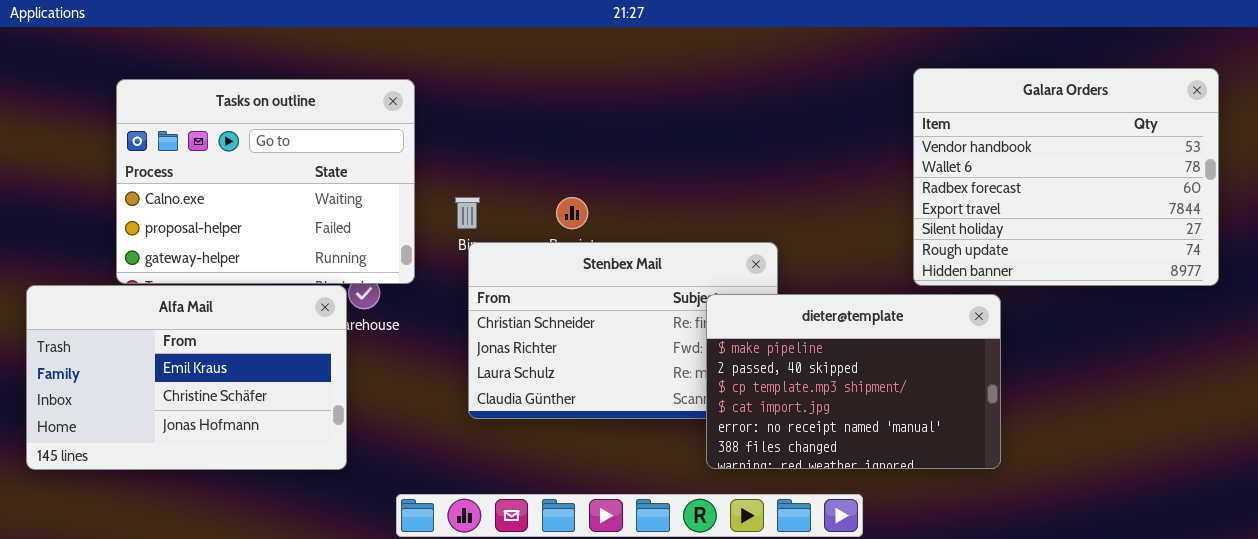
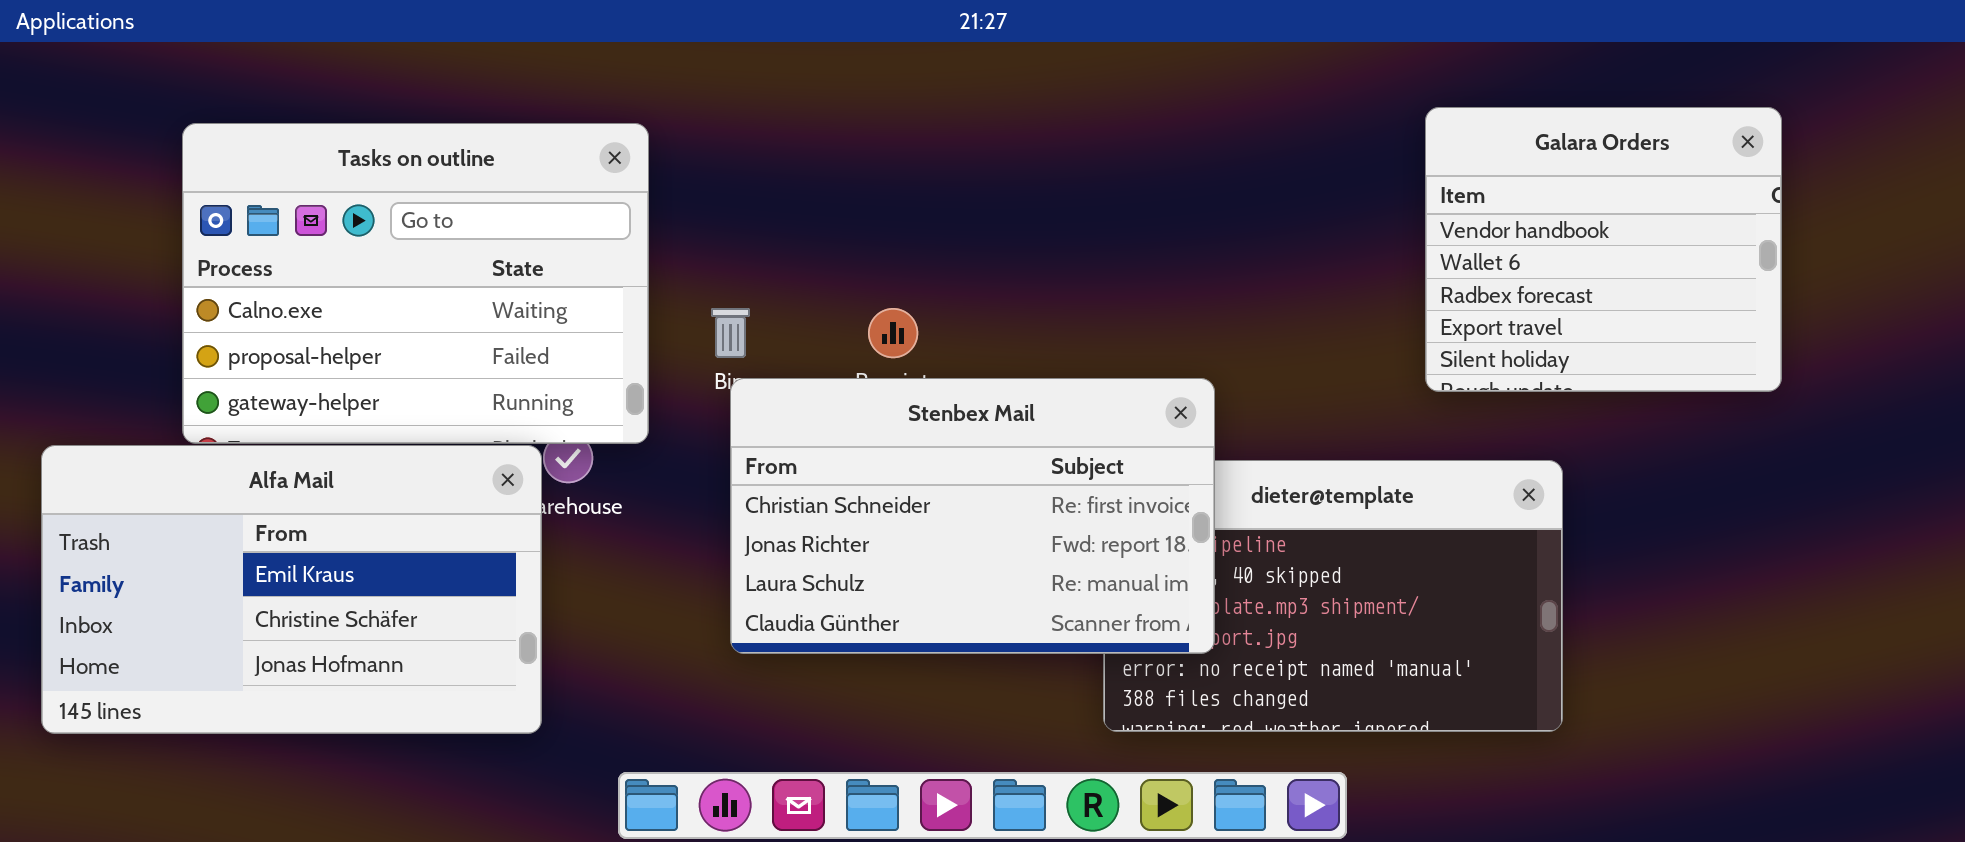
Galara Orders: [913,68,1219,286] -> [1425,107,1782,392], resized
Stenbex Mail: [468,242,778,419] -> [730,378,1215,654], raised

